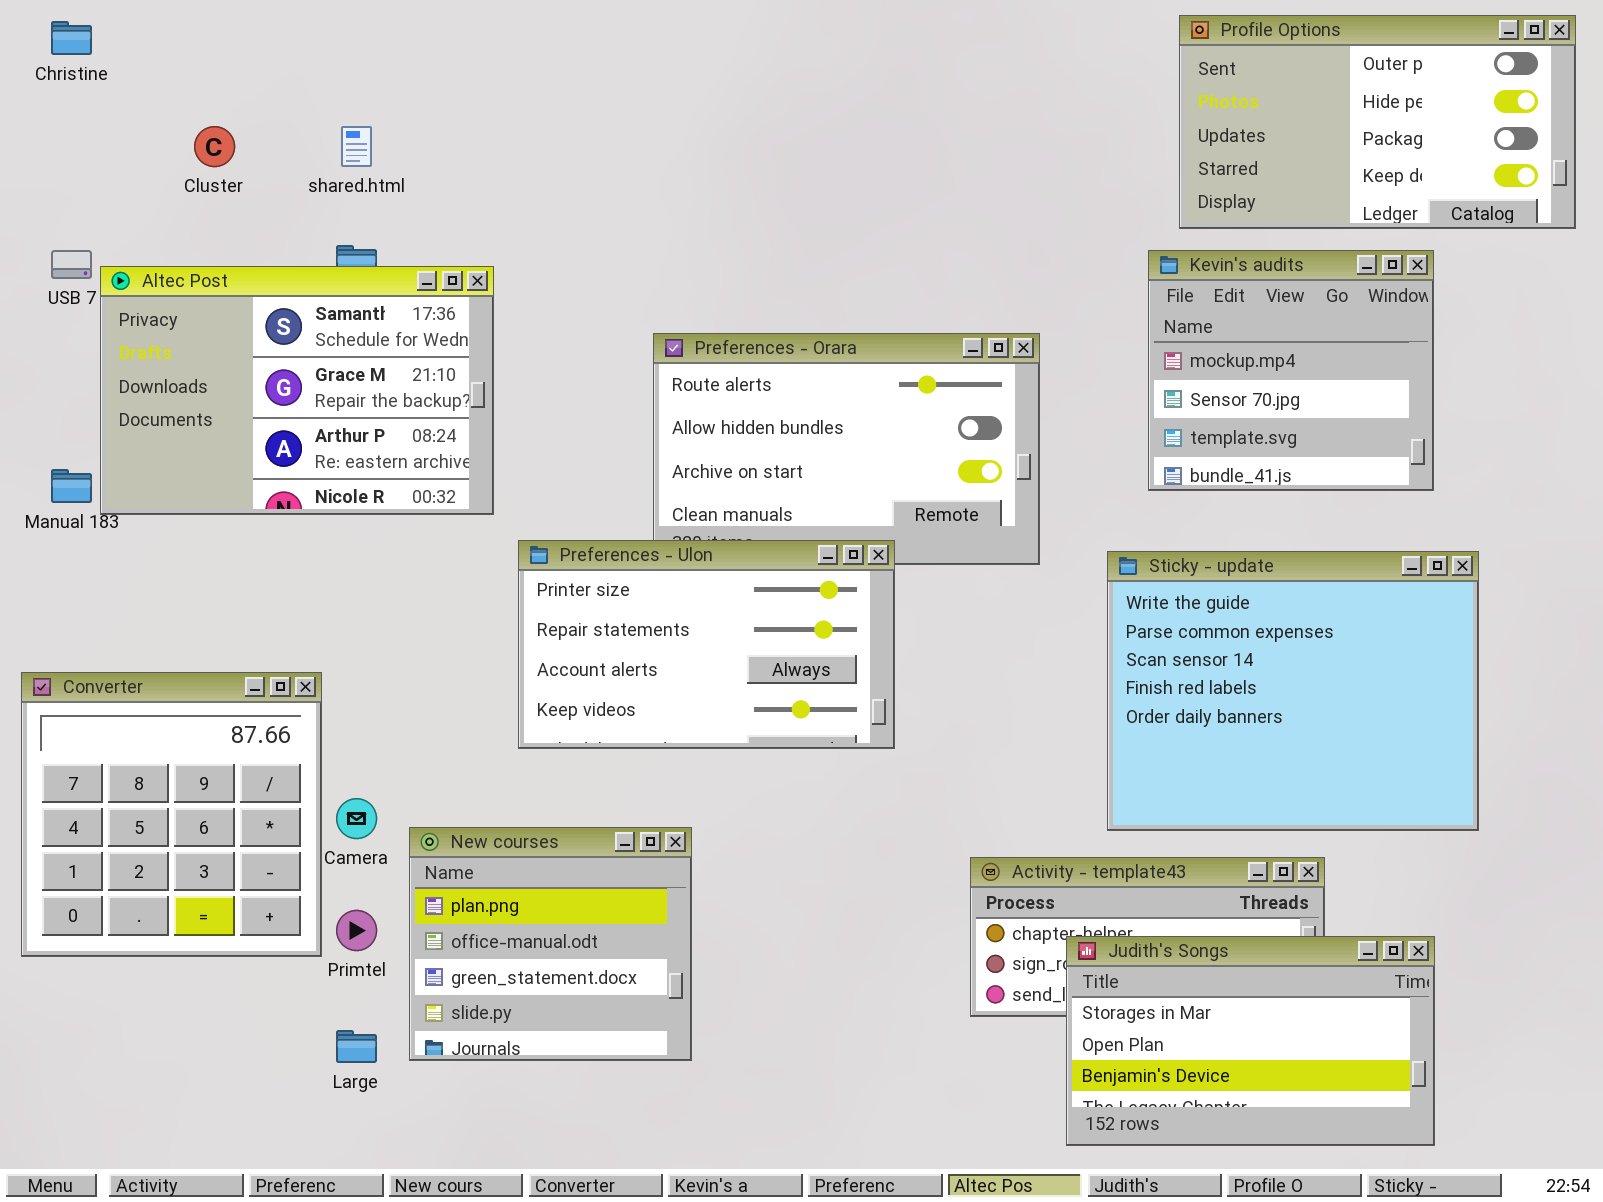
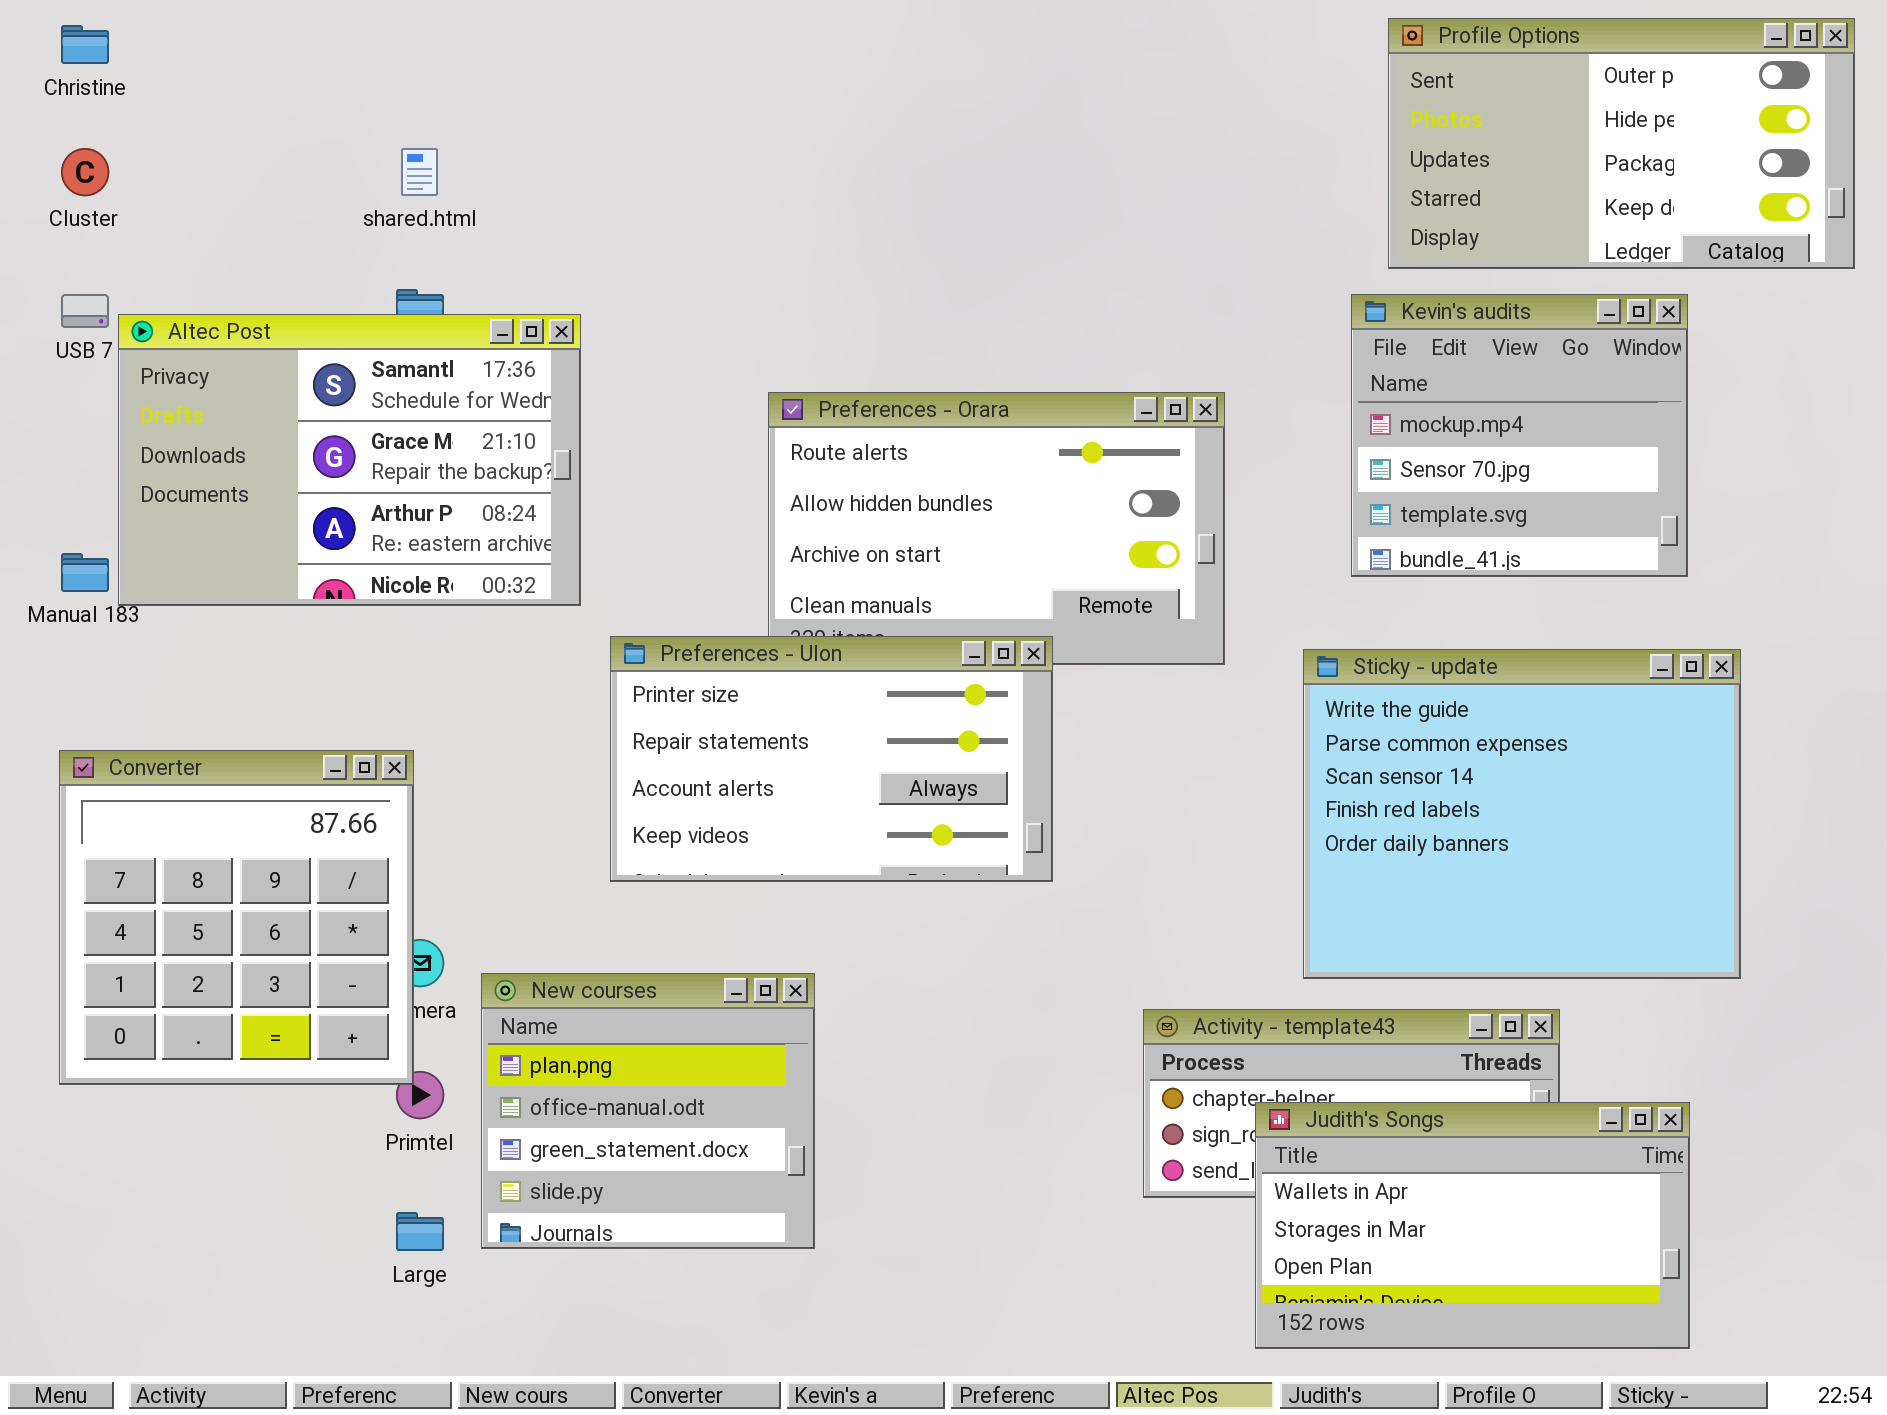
Cluster: [194,126,235,167] -> [61,148,109,196], moved
Converter: [21,672,322,957] -> [59,750,414,1085], moved
Judith's Songs: [1066,936,1435,1146] -> [1255,1102,1690,1349], scrolled up 1 row

